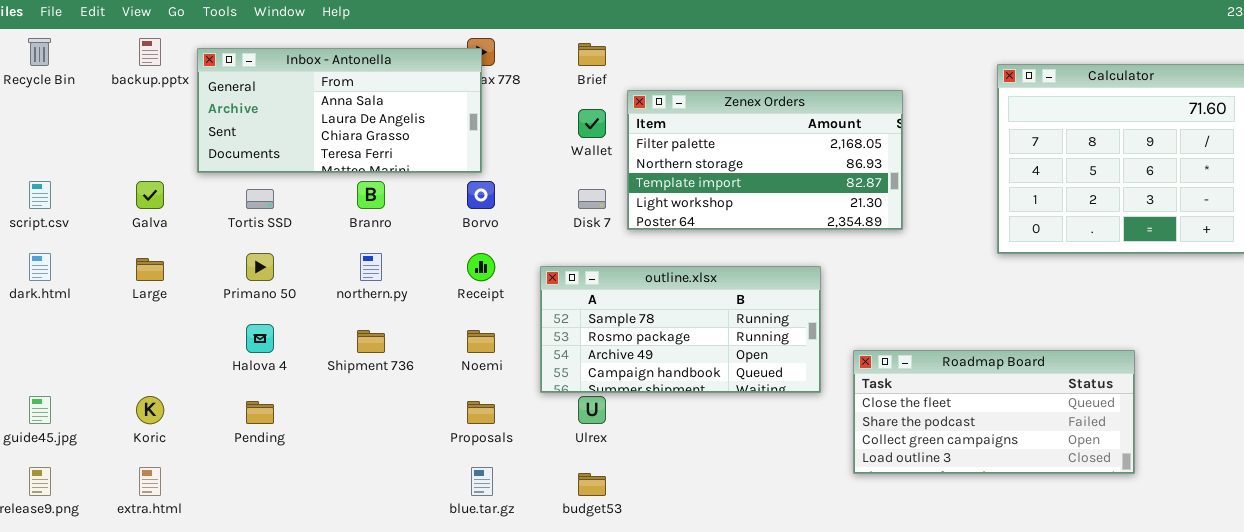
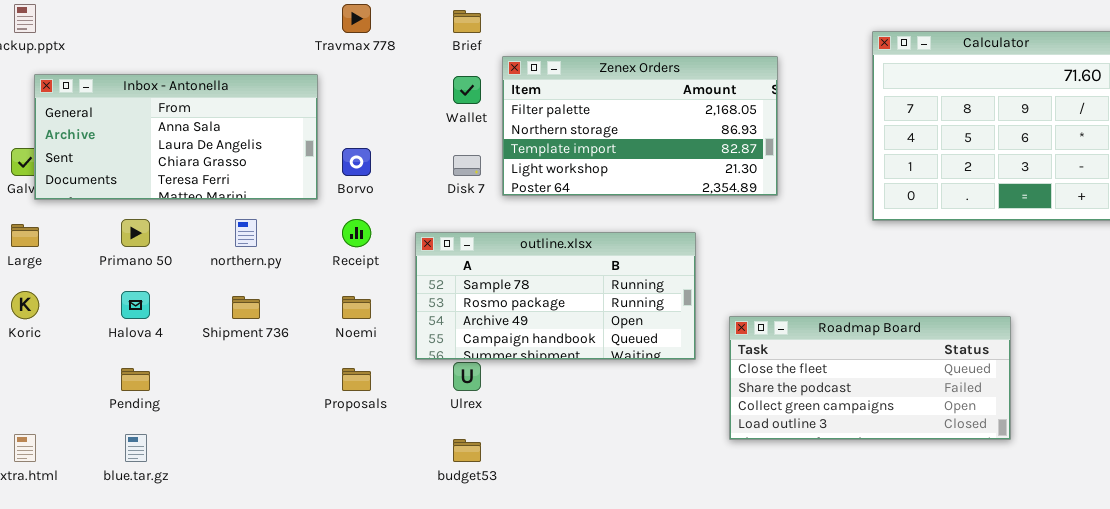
Inbox - Antonella: [197,48,482,173] -> [34,74,318,200], moved
Koric: [136,396,164,424] -> [11,291,39,319], moved
blue.tar.gz: [471,467,493,496] -> [125,434,147,462], moved

